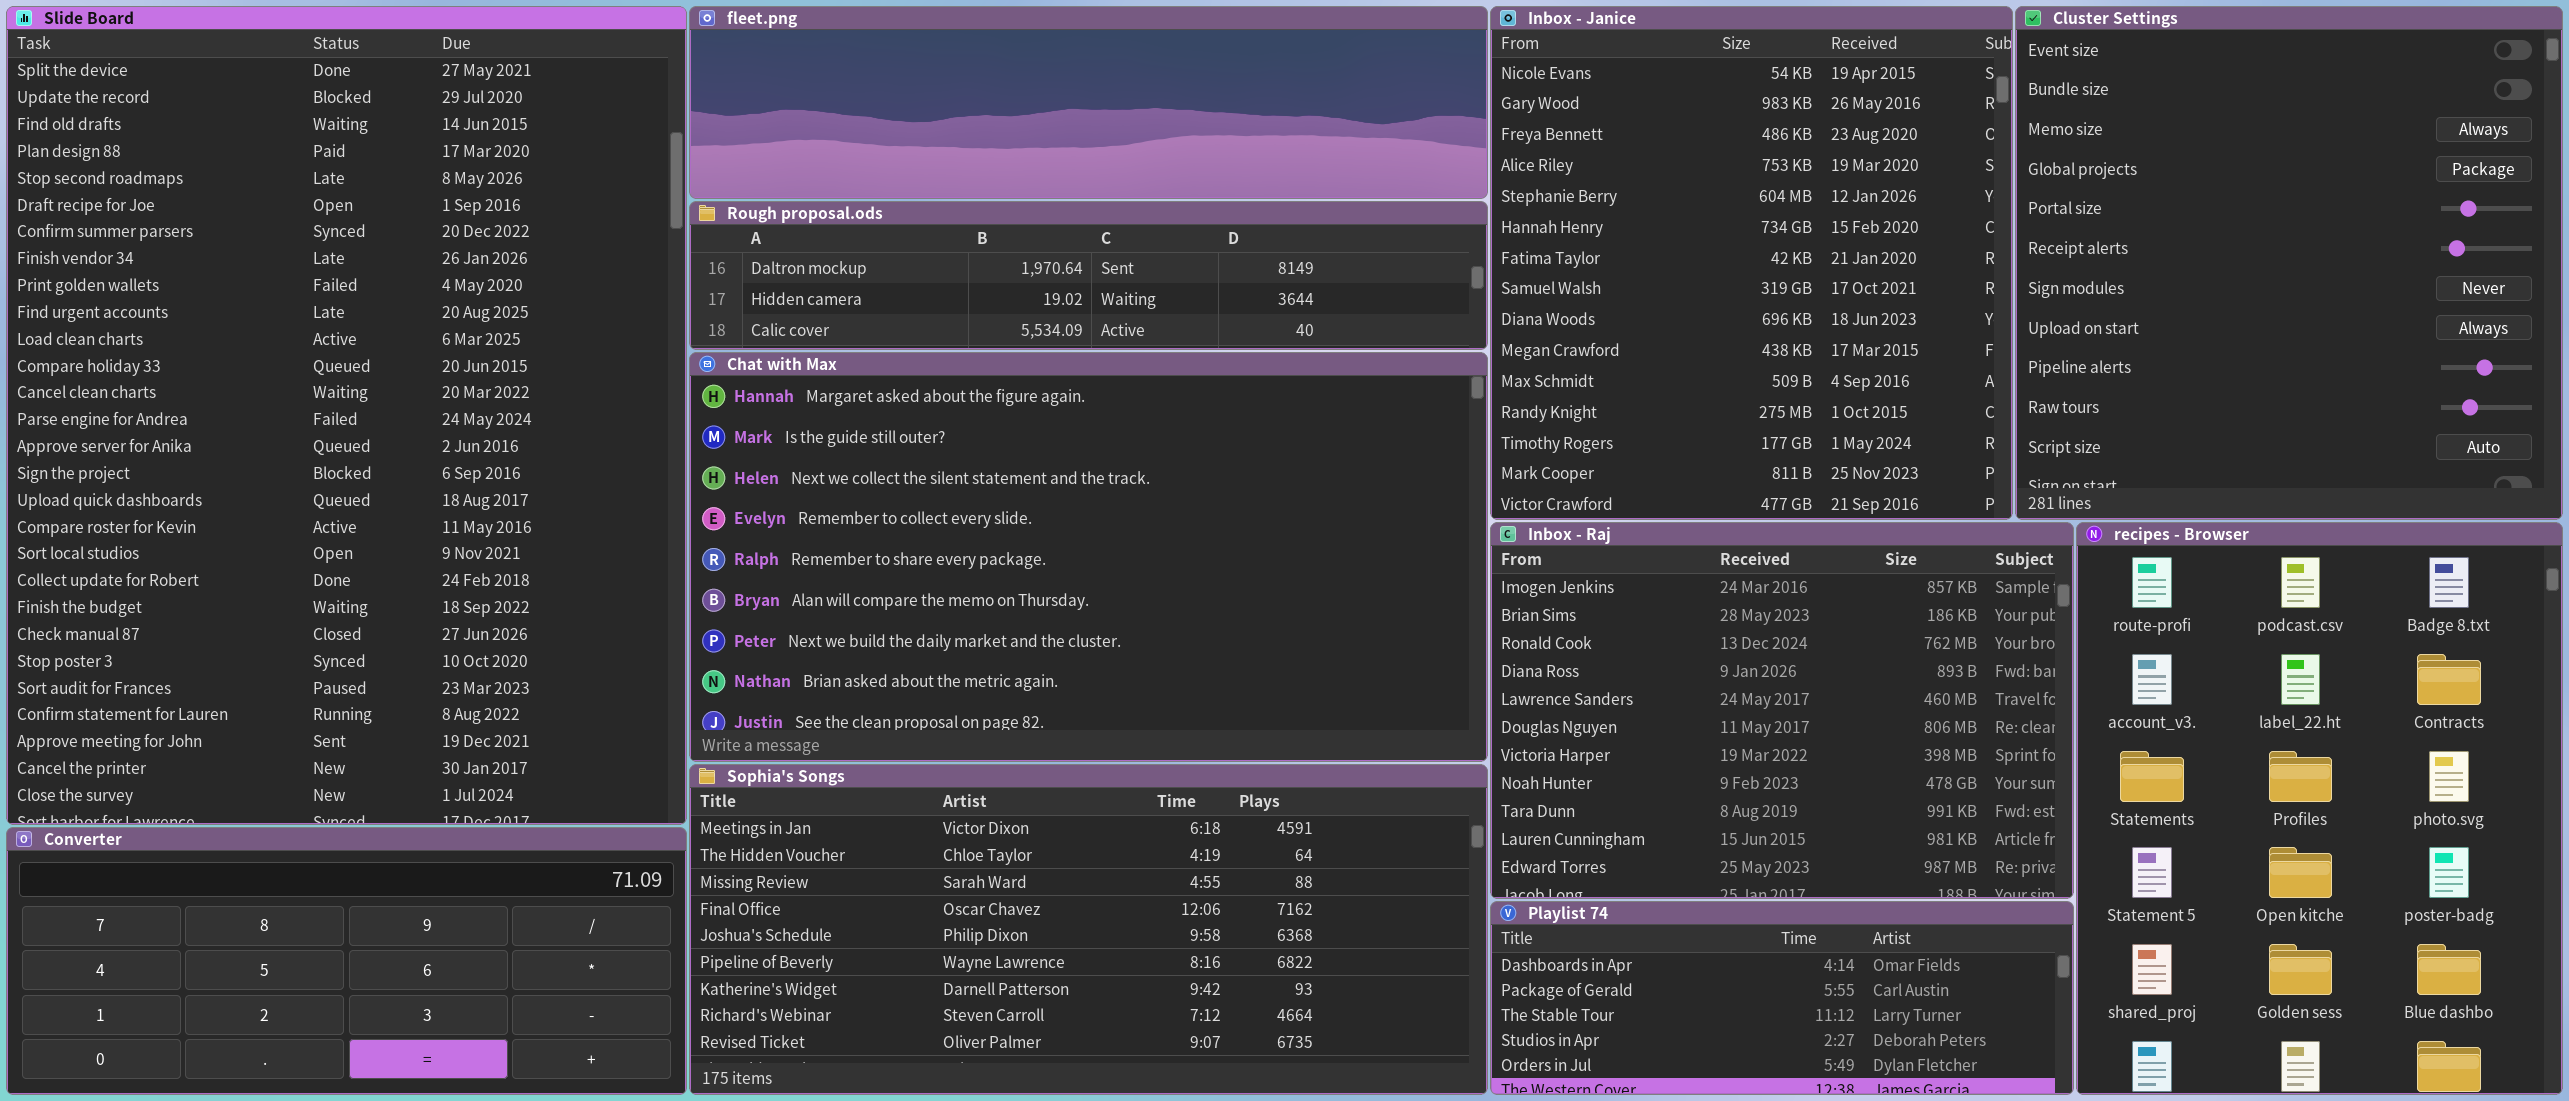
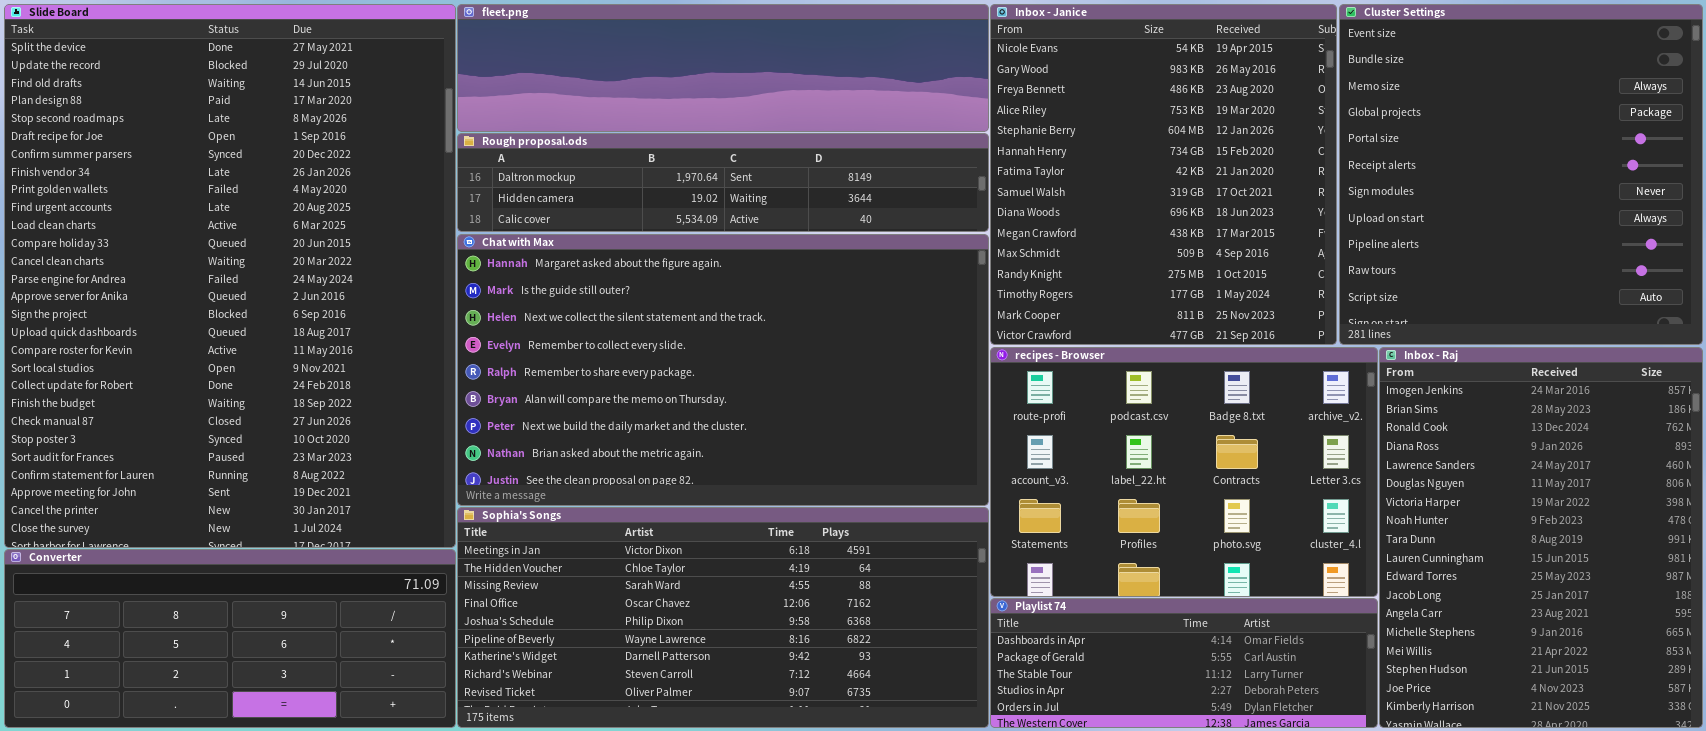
Inbox - Raj: [1490,522,2074,899] -> [1379,347,1703,728], moved, resized
recipes - Browser: [2076,522,2563,1095] -> [990,347,1378,597], moved, resized

